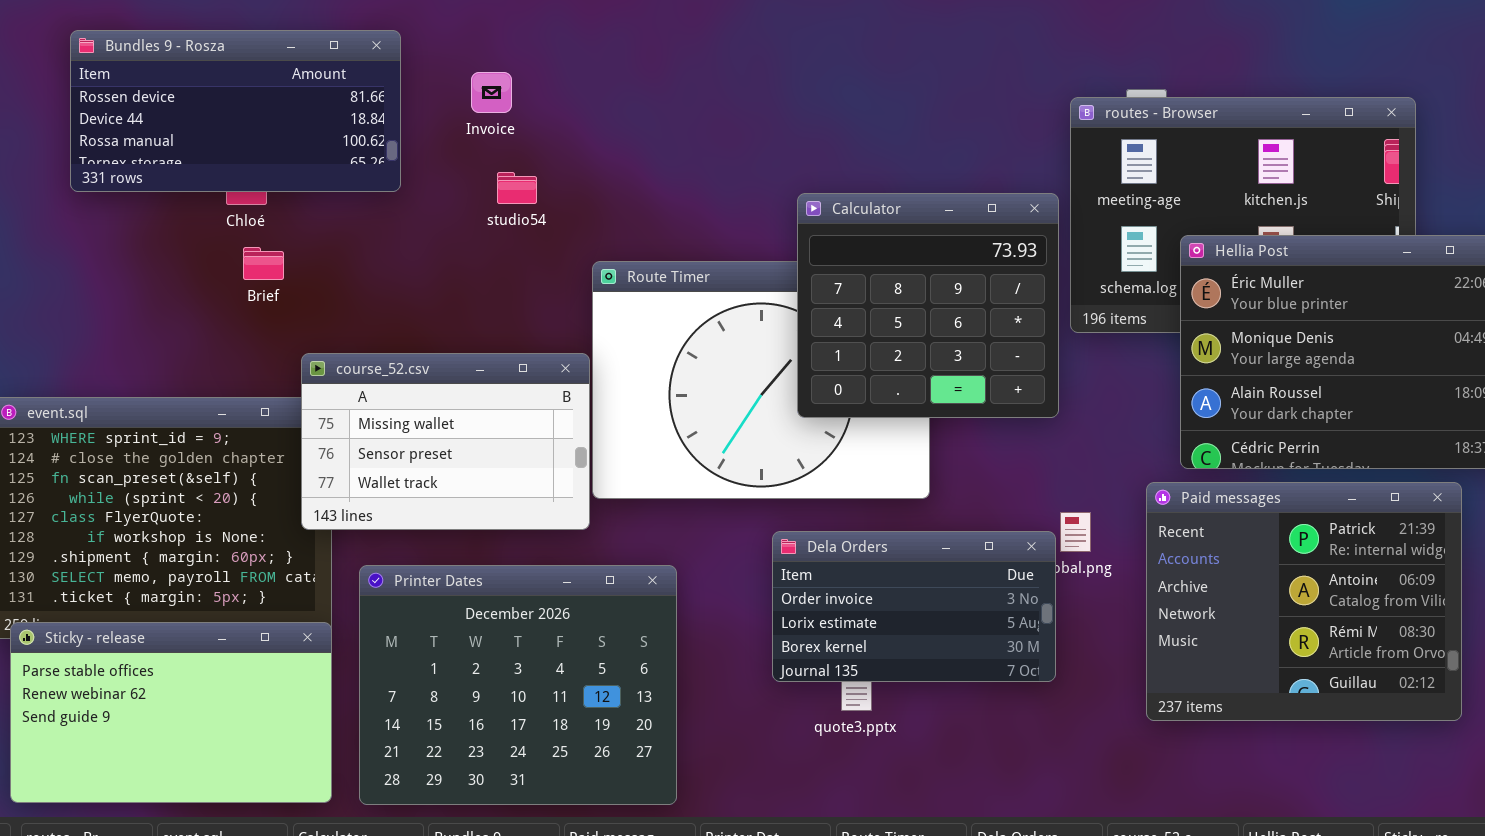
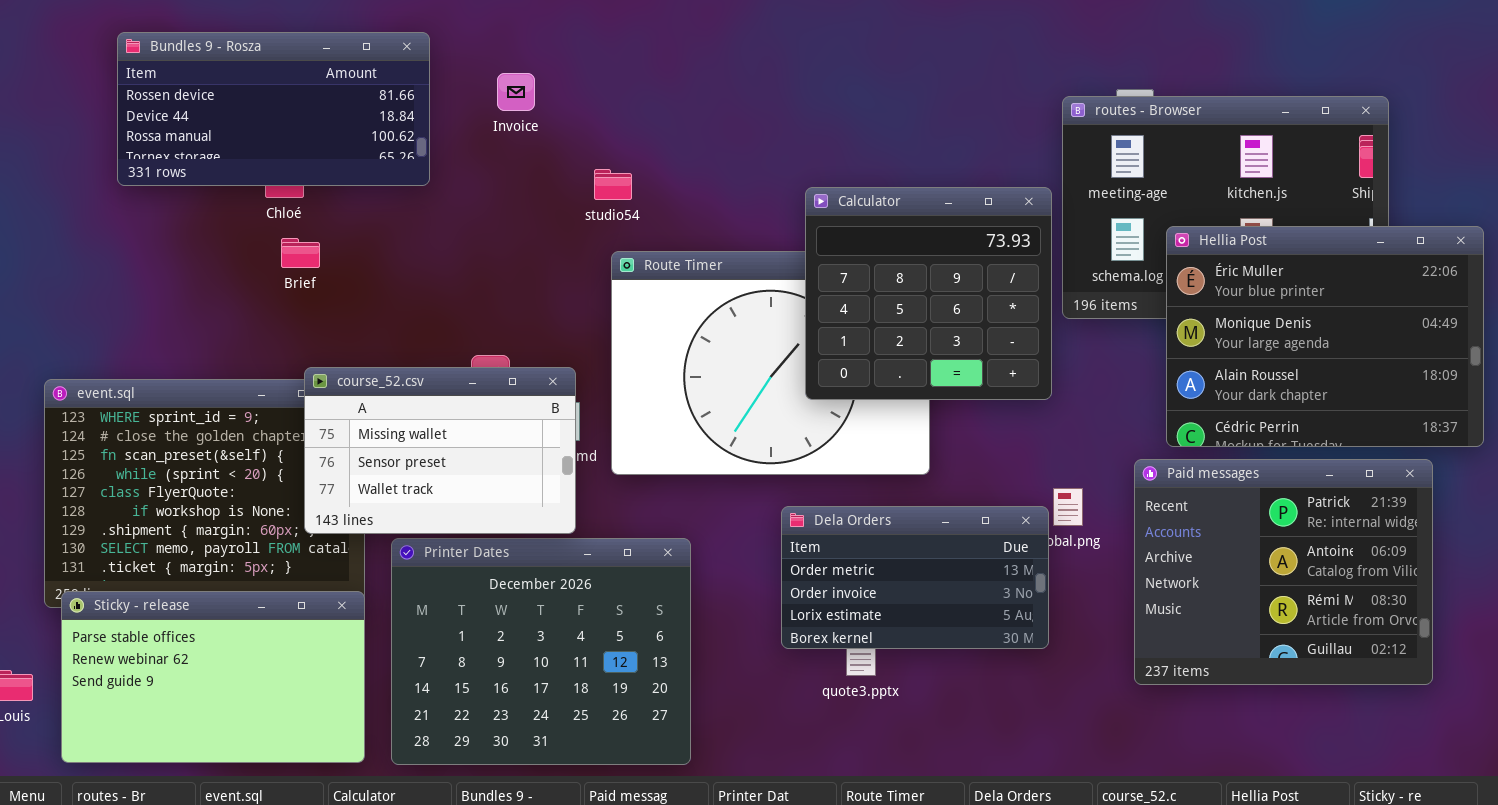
studio54: [497,172,537,204] -> [594,169,632,200], moved
course_52.csv: [301,353,590,530] -> [304,367,576,534], moved
Dela Orders: [772,531,1056,682] -> [781,506,1049,649], scrolled up 1 row

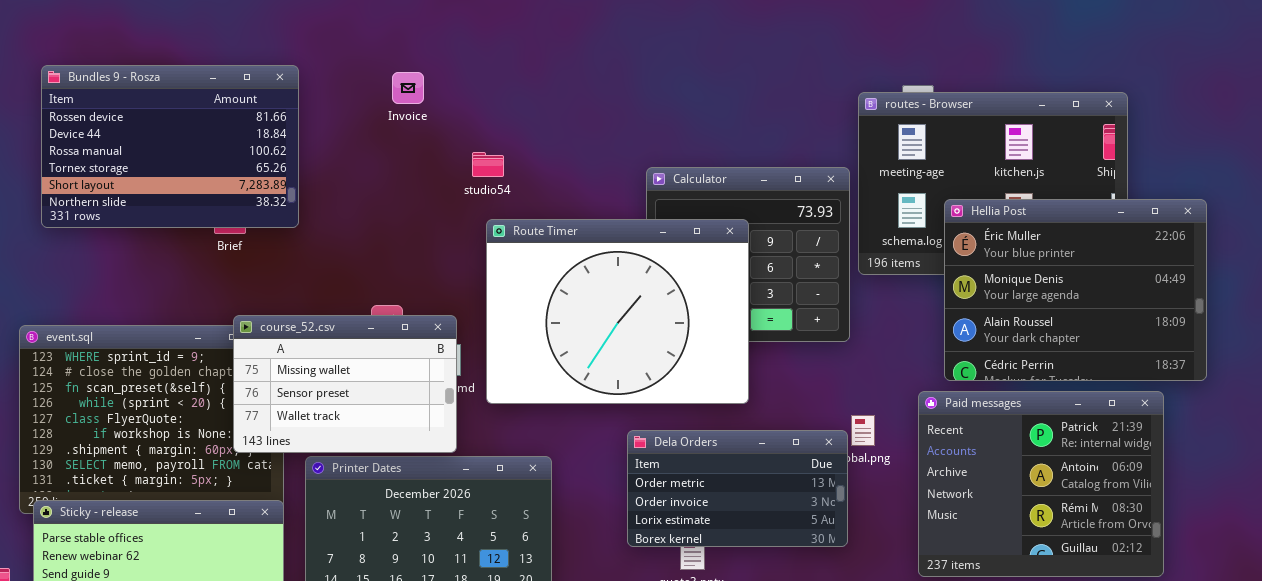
Bundles 9 - Rosza: [117,32,430,186] -> [41,65,299,228], moved, resized
Route Timer: [611,251,930,475] -> [486,219,749,404], raised

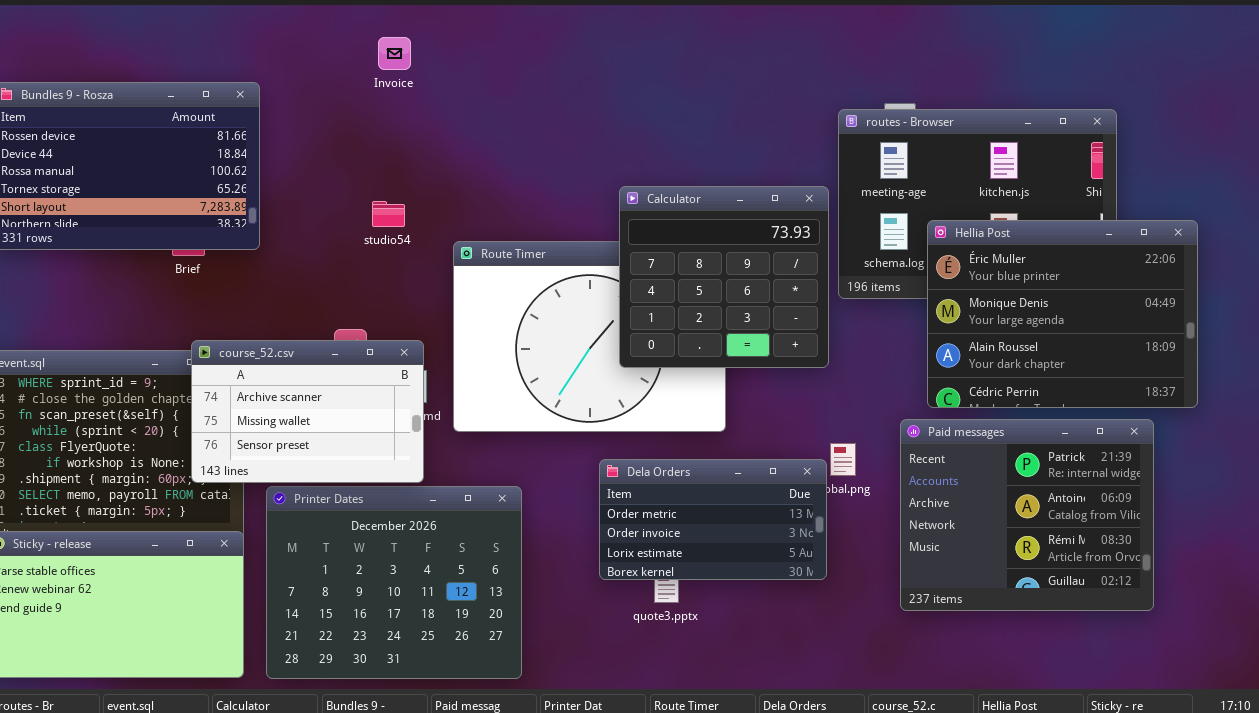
Invoice: [392,72,424,104] -> [378,37,411,70], moved
studio54: [472,152,504,177] -> [372,201,405,227], moved
Calculator: [646,167,850,342] -> [619,186,829,368], raised
course_52.csv: [233,315,457,453] -> [191,340,424,483], scrolled up 1 row

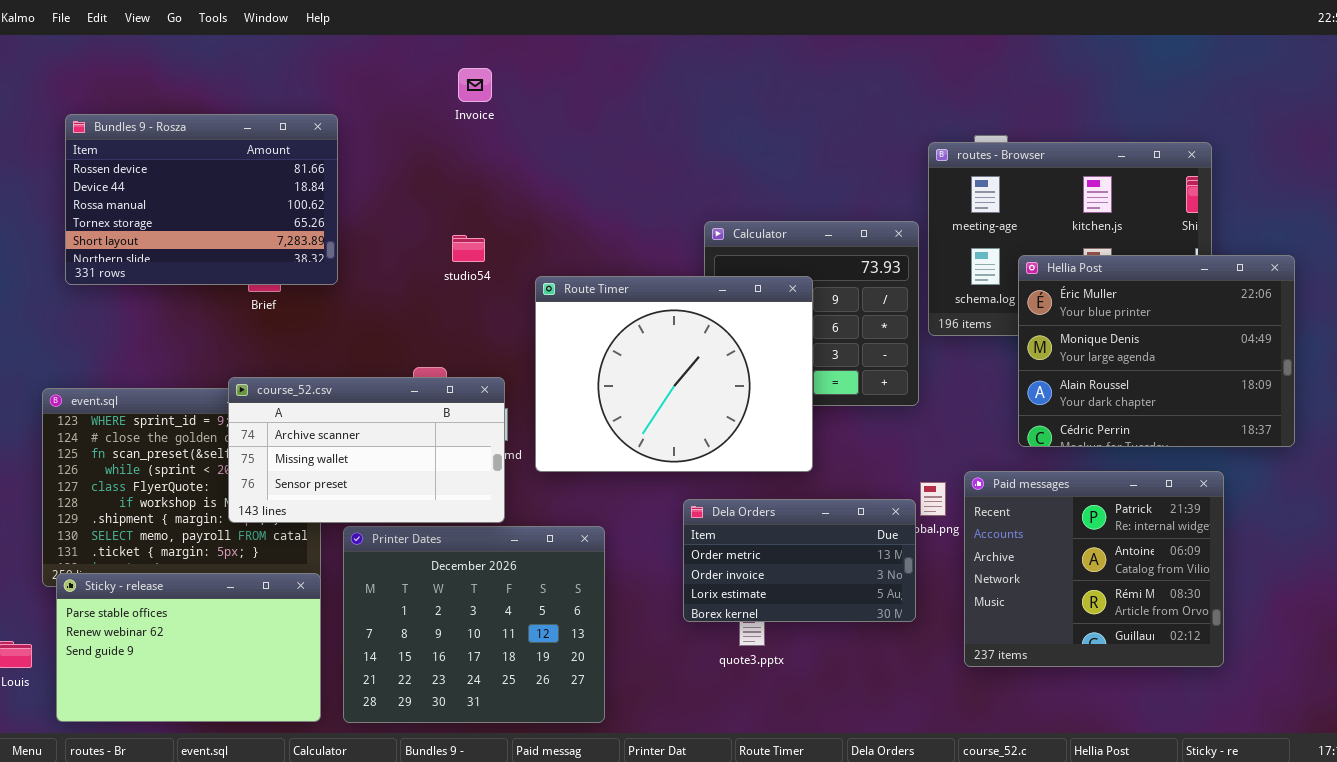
Route Timer: [453,241,726,432] -> [535,276,813,472], raised
course_52.csv: [191,340,424,483] -> [228,377,505,523], resized
Paid messages: [900,419,1154,611] -> [964,471,1224,667], moved

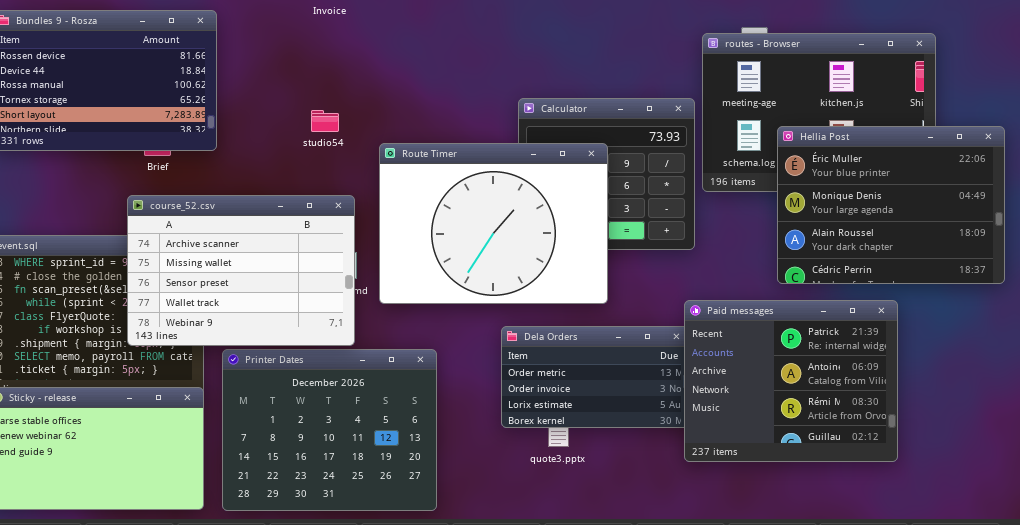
course_52.csv: [228,377,505,523] -> [127,195,355,346], resized
Paid messages: [964,471,1224,667] -> [684,300,898,462], moved

